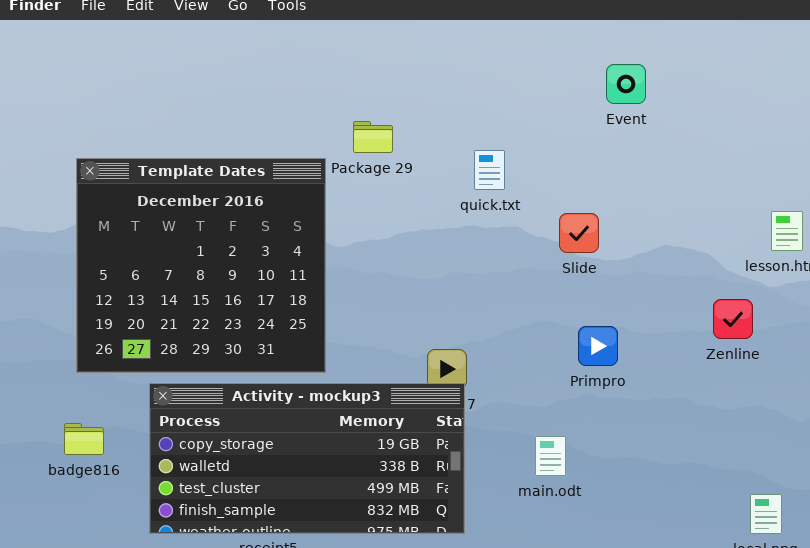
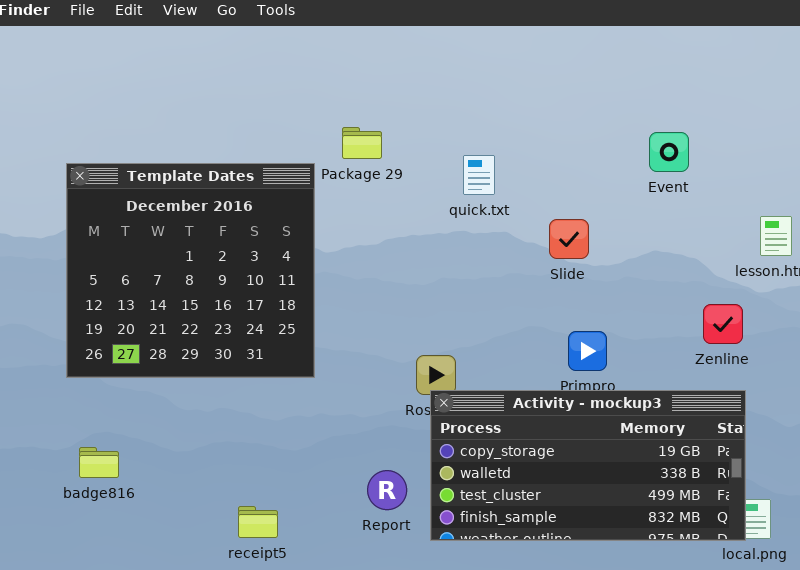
Event: [606,64,646,104] -> [649,132,689,172], moved
Activity - mockup3: [149,383,465,534] -> [430,390,746,541], moved
badge816: [64,423,104,455] -> [79,447,119,478], moved

